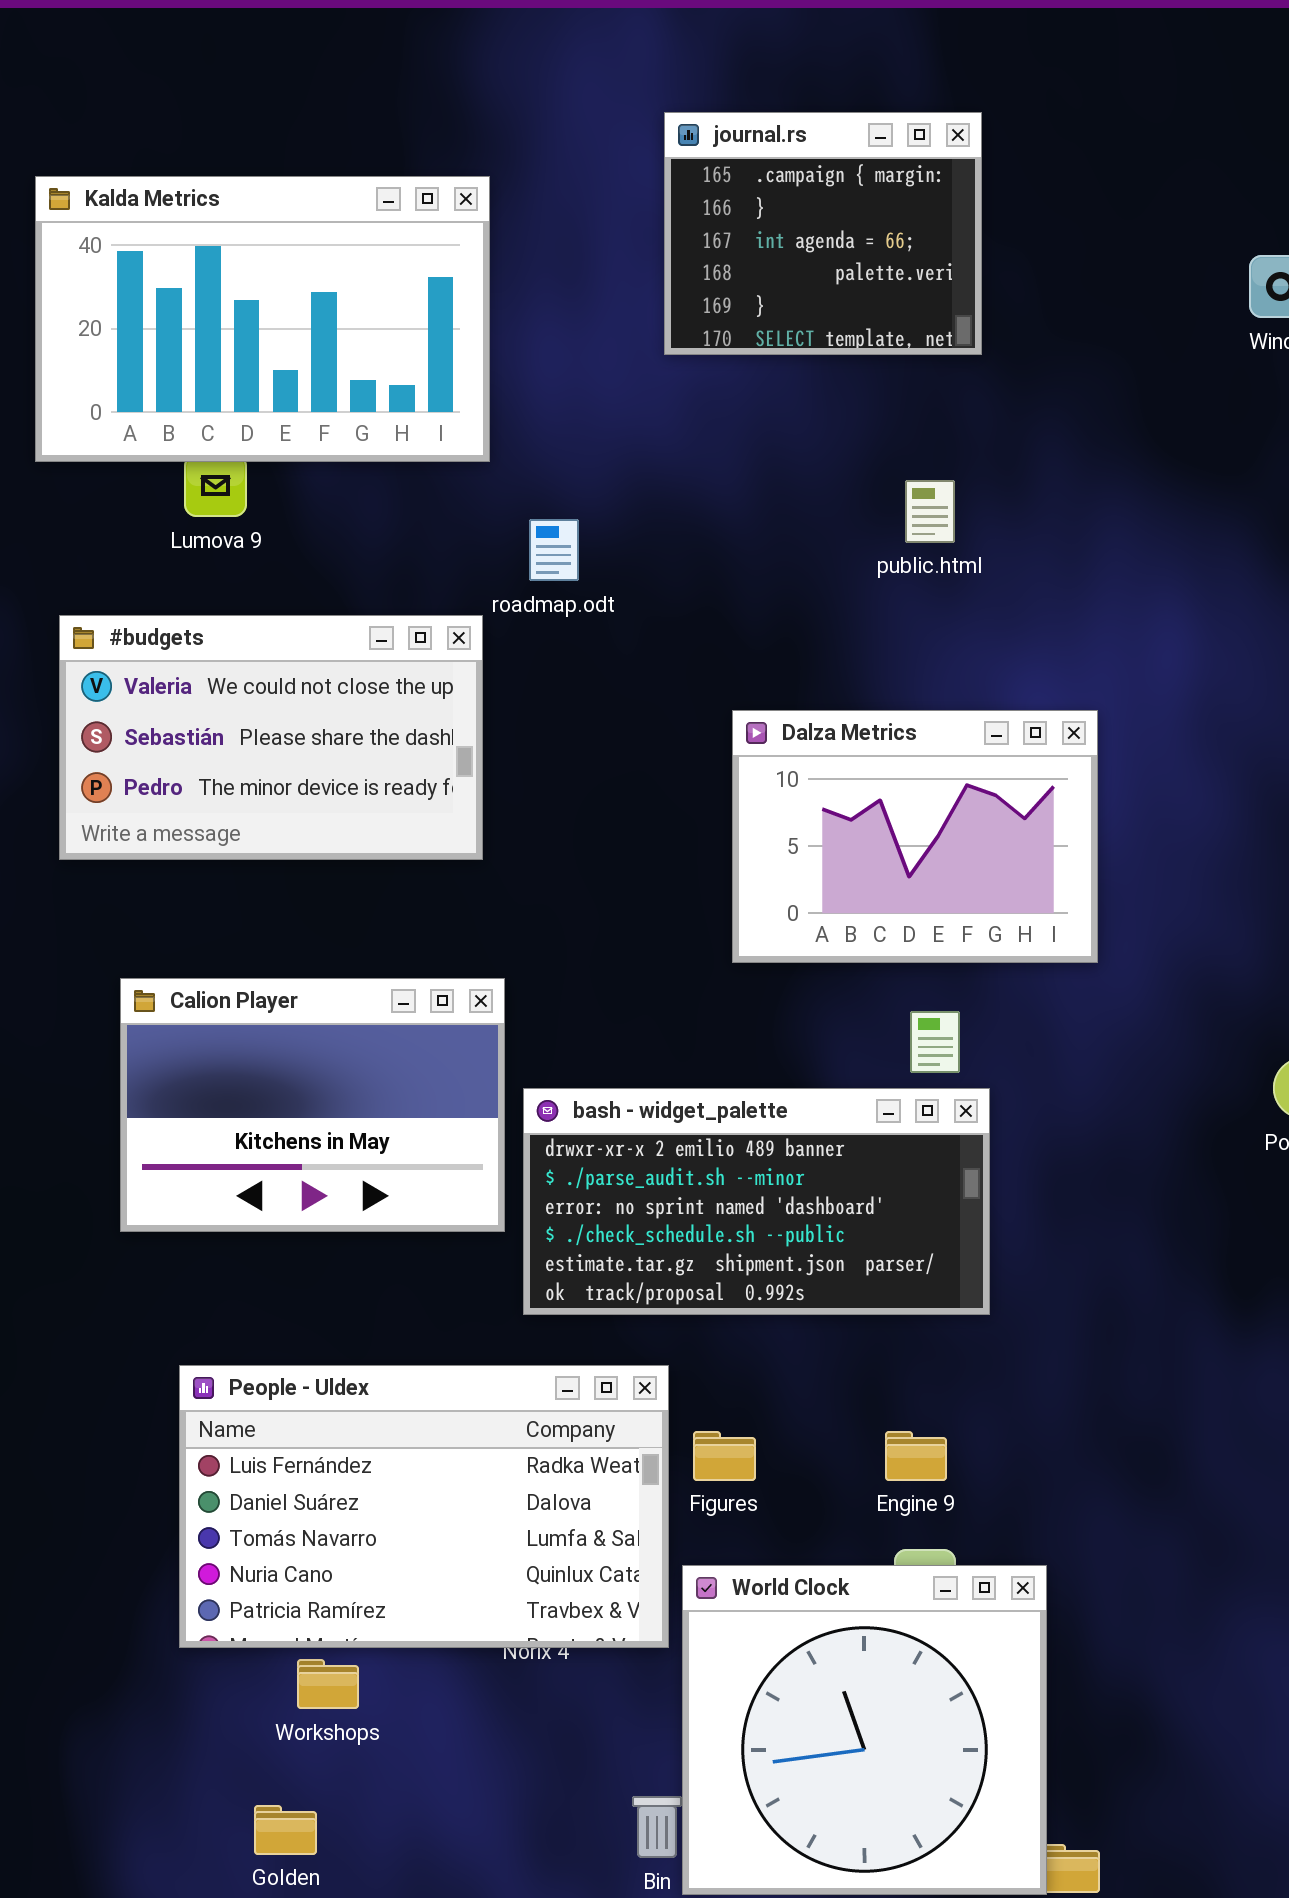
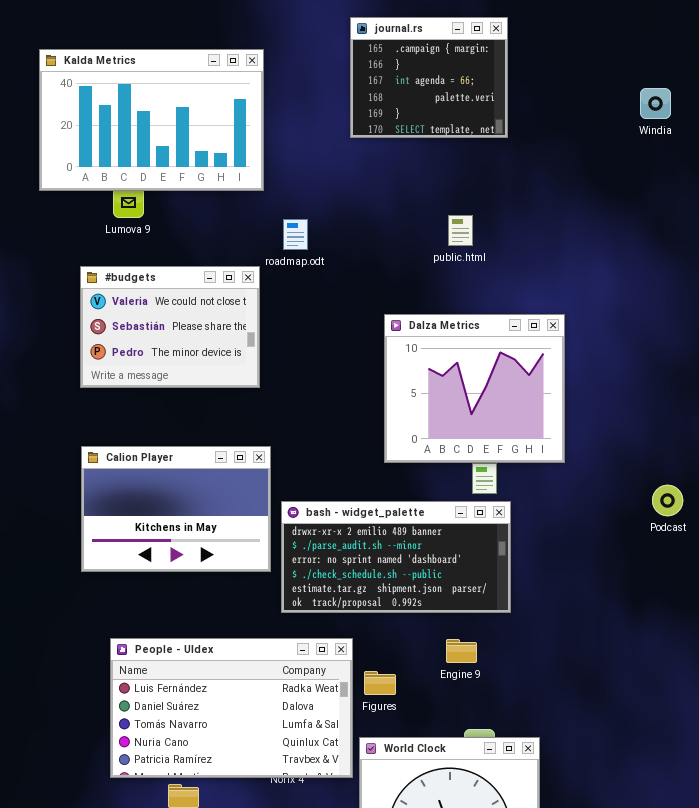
public.html: [905,480,955,543] -> [448,215,473,246], moved
#budgets: [59,615,483,860] -> [80,266,260,388], resized
Dalza Metrics: [732,710,1098,963] -> [384,314,565,463], resized
Engine 9: [885,1431,947,1481] -> [446,639,477,663], moved

